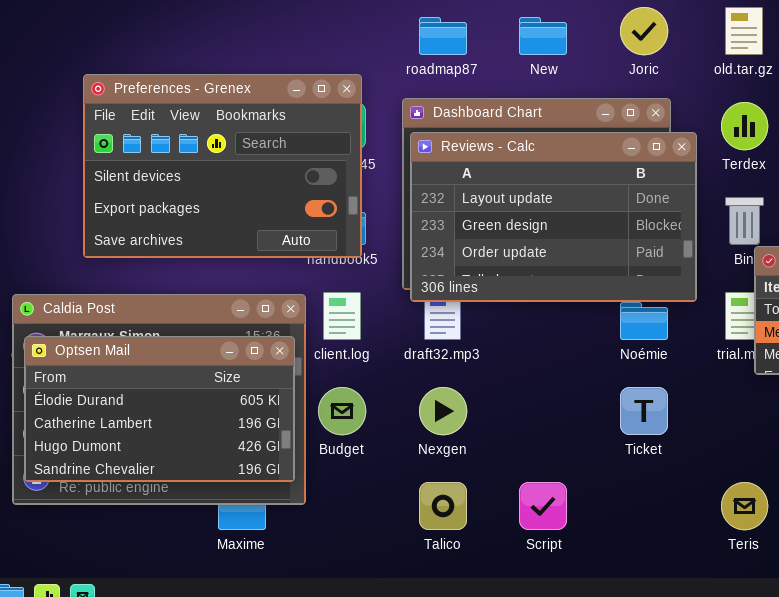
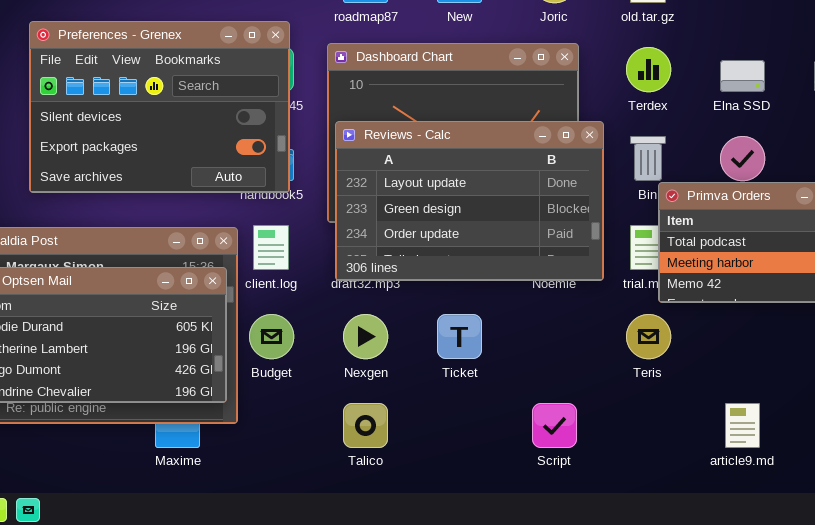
Reviews - Calc: [410,132,697,302] -> [335,121,604,281], moved
Ticket: [620,387,668,435] -> [437,314,482,359], moved
Script: [519,482,567,530] -> [532,403,577,448], moved
Teris: [721,482,768,530] -> [626,314,671,359], moved

